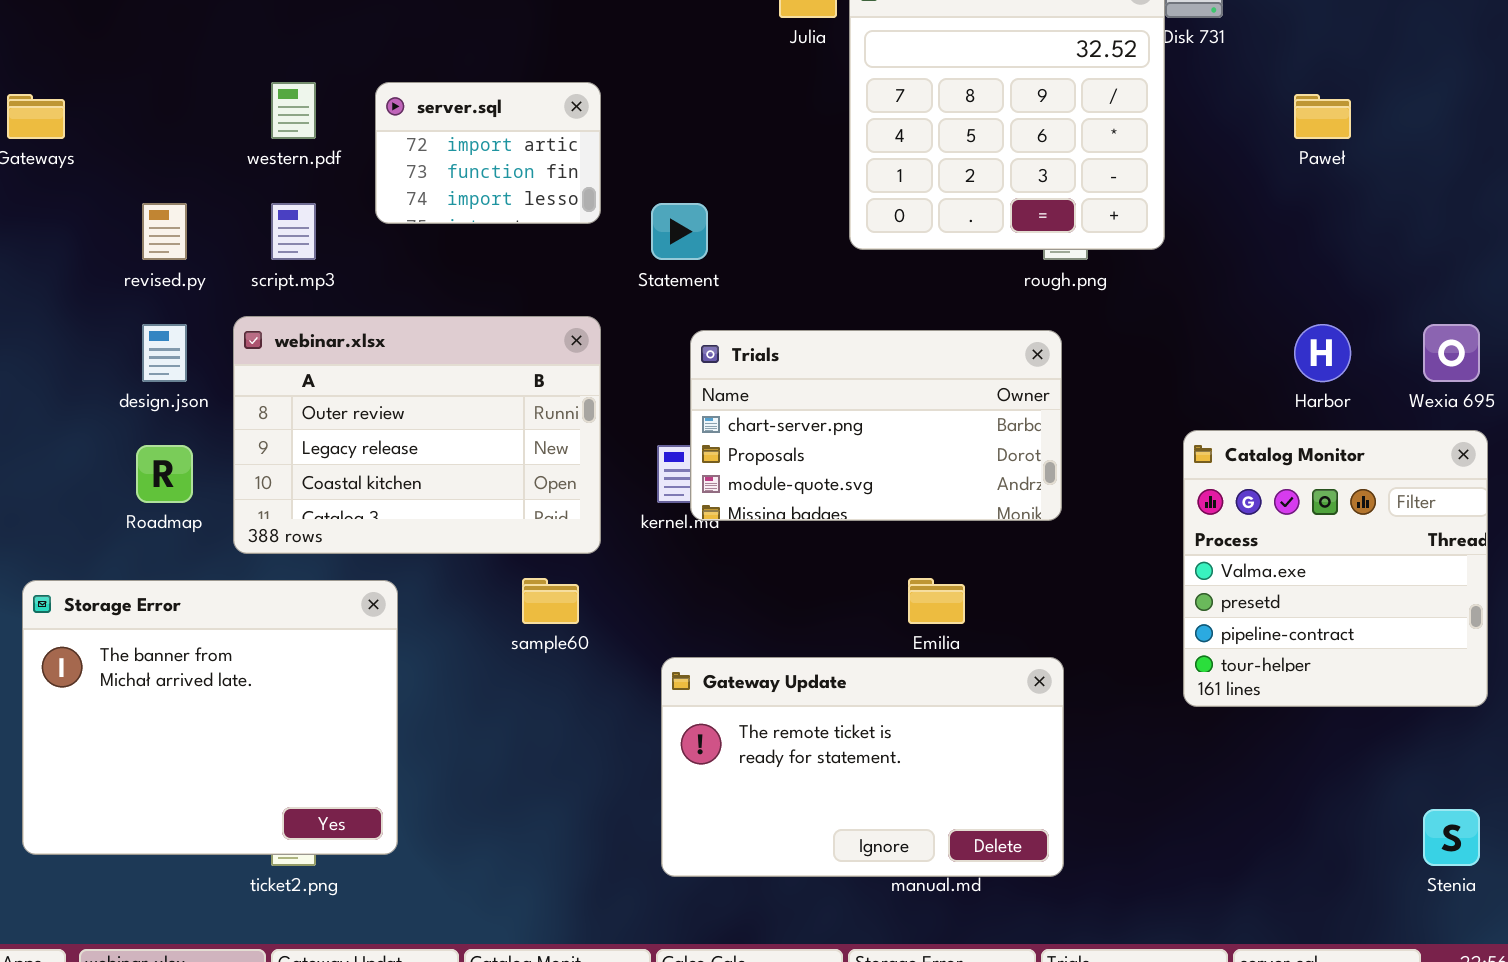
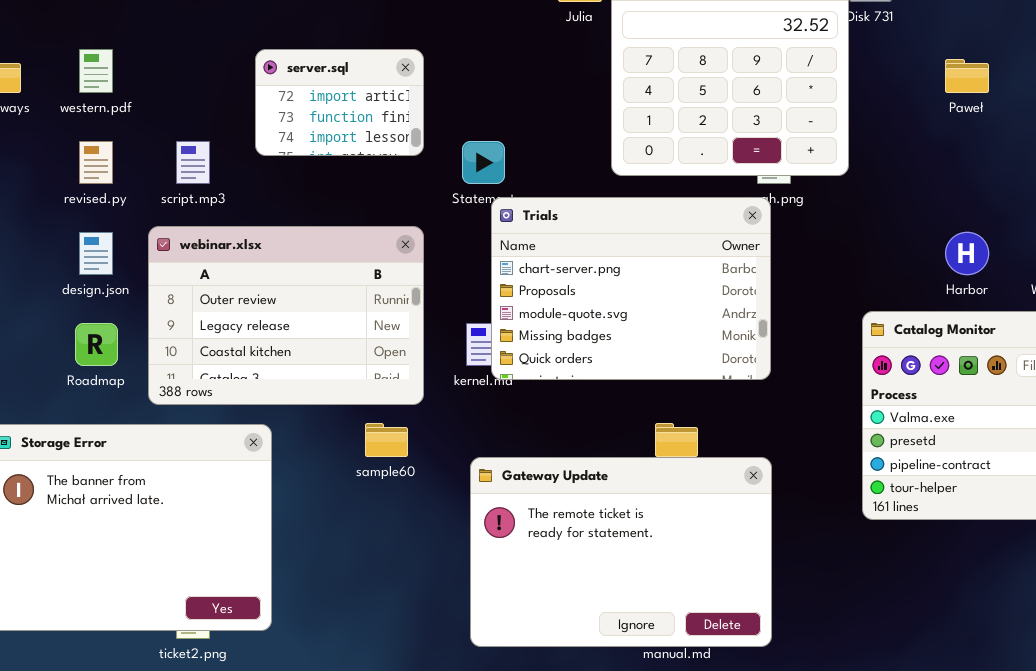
western.pdf: [271,82,316,139] -> [79,49,113,93], moved
Trials: [690,330,1062,521] -> [491,197,771,380], resized
Gateway Update: [661,657,1064,877] -> [470,457,772,647], resized

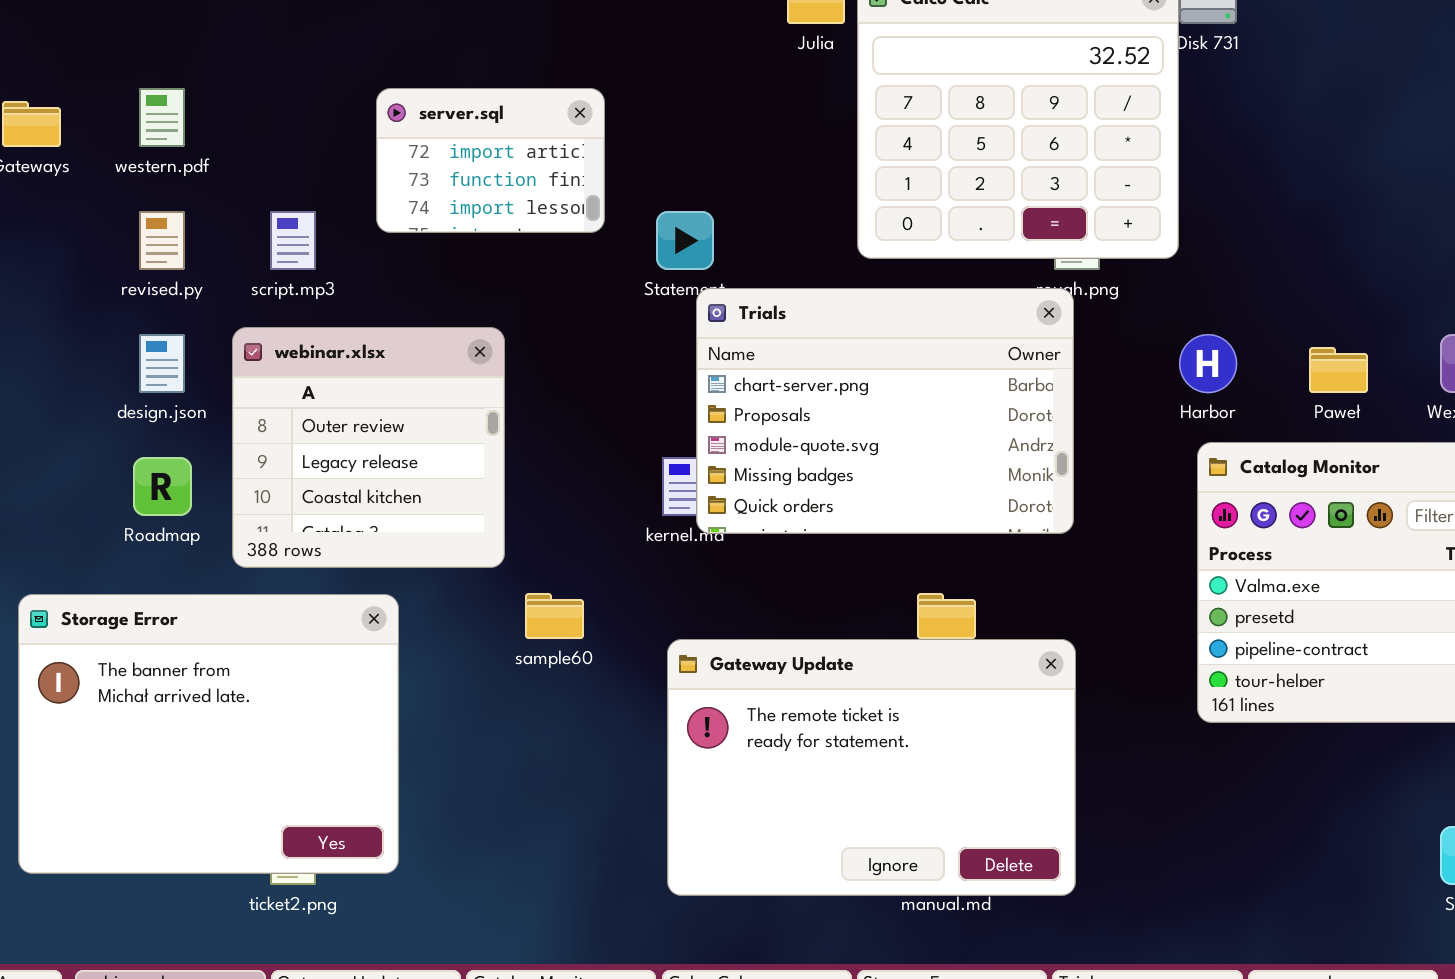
Paweł: [945,59,989,93] -> [1309,347,1368,393], moved
webinar.xlsx: [148,226,424,405] -> [232,327,505,568], resized
Harbor: [945,232,989,275] -> [1179,334,1237,393], moved

